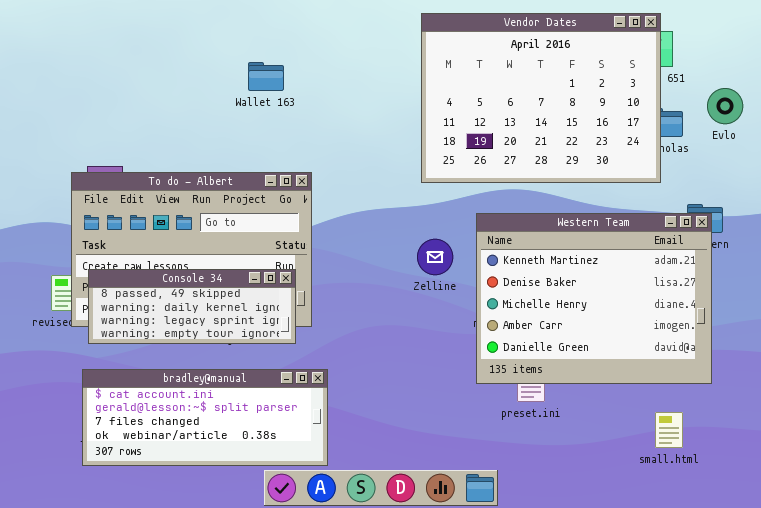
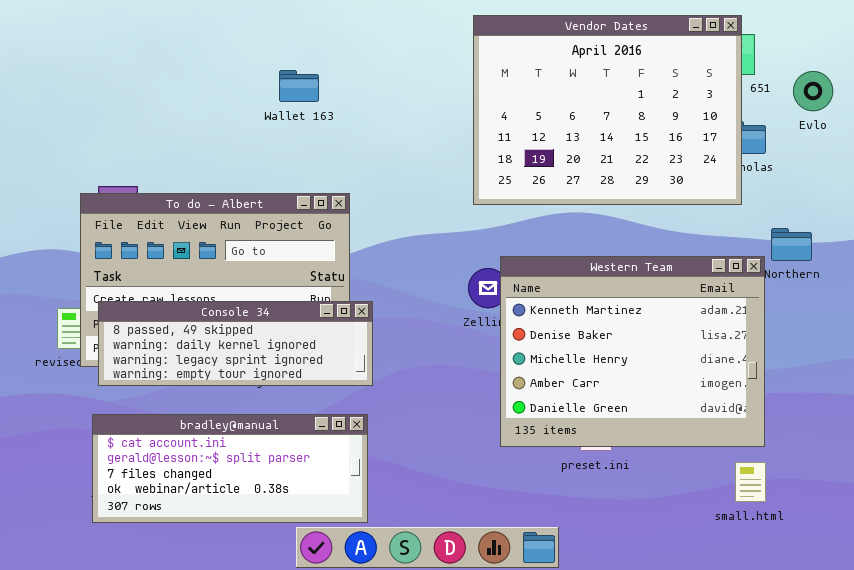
Evlo: [707,88,743,124] -> [793,71,833,111], moved
Western Team: [476,213,712,384] -> [500,256,765,447], moved
Console 34: [88,269,296,344] -> [98,301,373,386], resized

